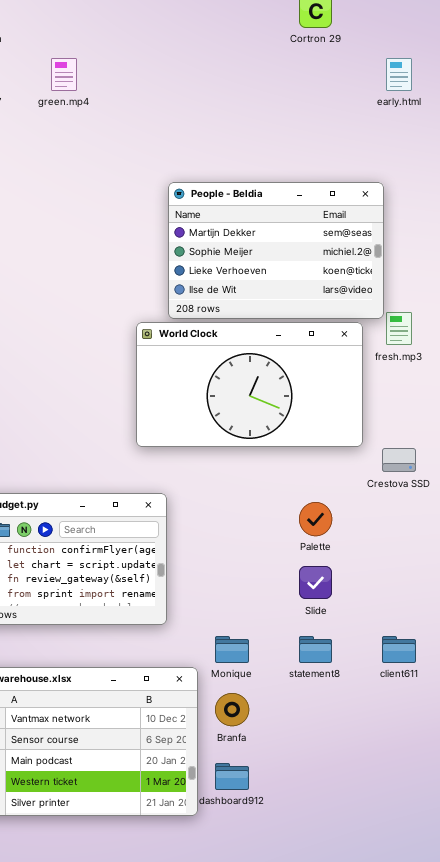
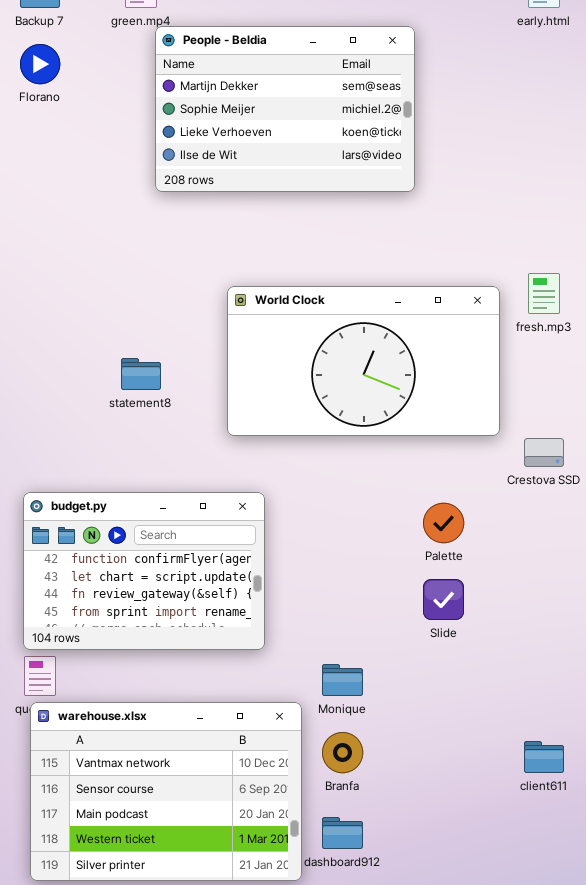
People - Beldia: [168,182,384,319] -> [155,26,415,192], moved
statement8: [299,636,332,663] -> [121,358,161,390], moved
client611: [382,636,416,663] -> [524,741,564,773], moved

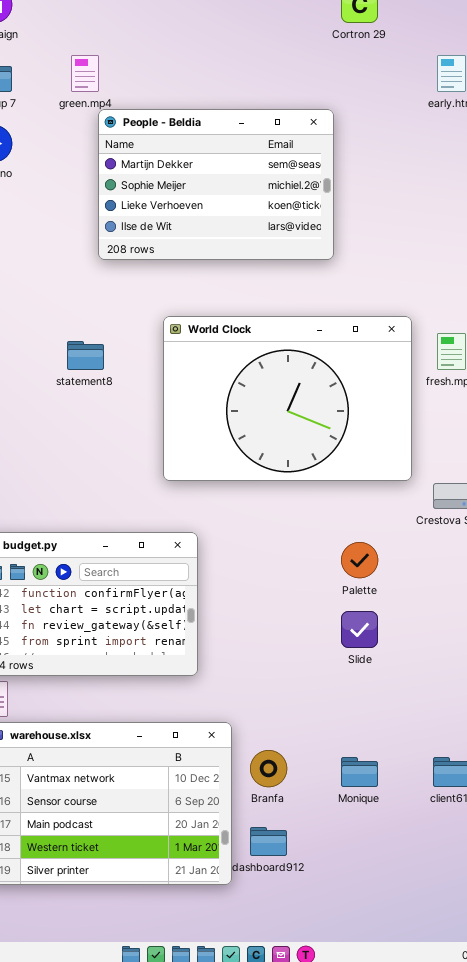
World Clock: [227,286,500,436] -> [163,316,412,481], resized
statement8: [121,358,161,390] -> [67,341,104,370], moved
Monique: [322,664,363,696] -> [341,757,378,787], moved

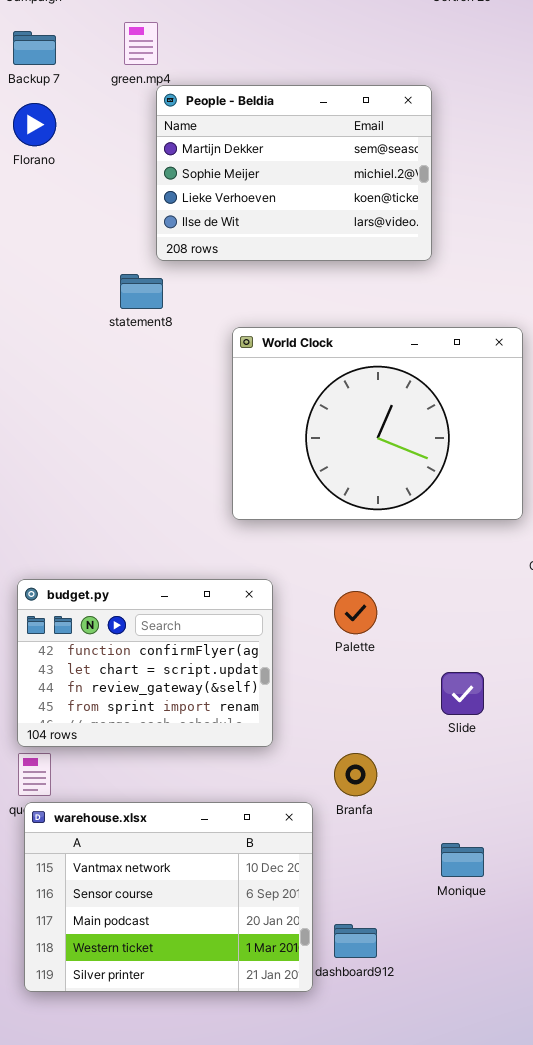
statement8: [67,341,104,370] -> [120,274,163,309], moved
Palette: [341,542,378,578] -> [334,591,377,634], moved
Branfa: [250,750,287,787] -> [334,753,377,796], moved

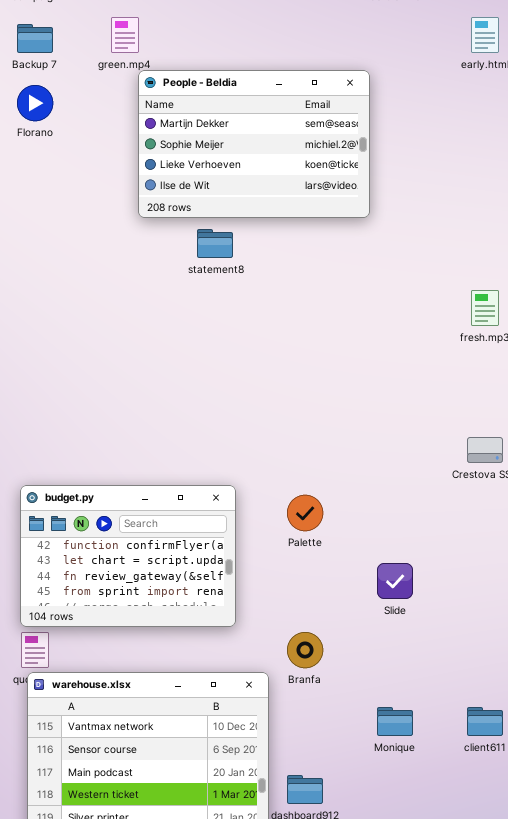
statement8: [120,274,163,309] -> [197,229,233,258], moved
World Clock: [232,327,523,520] -> none, closed

